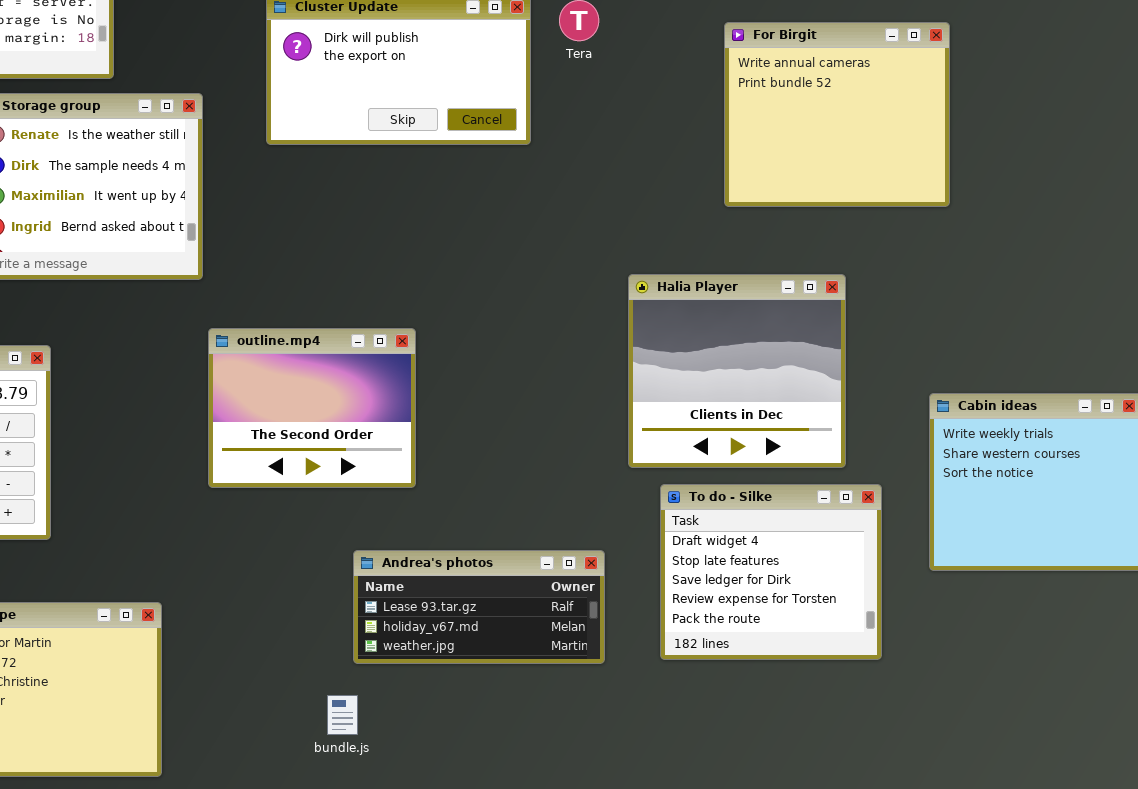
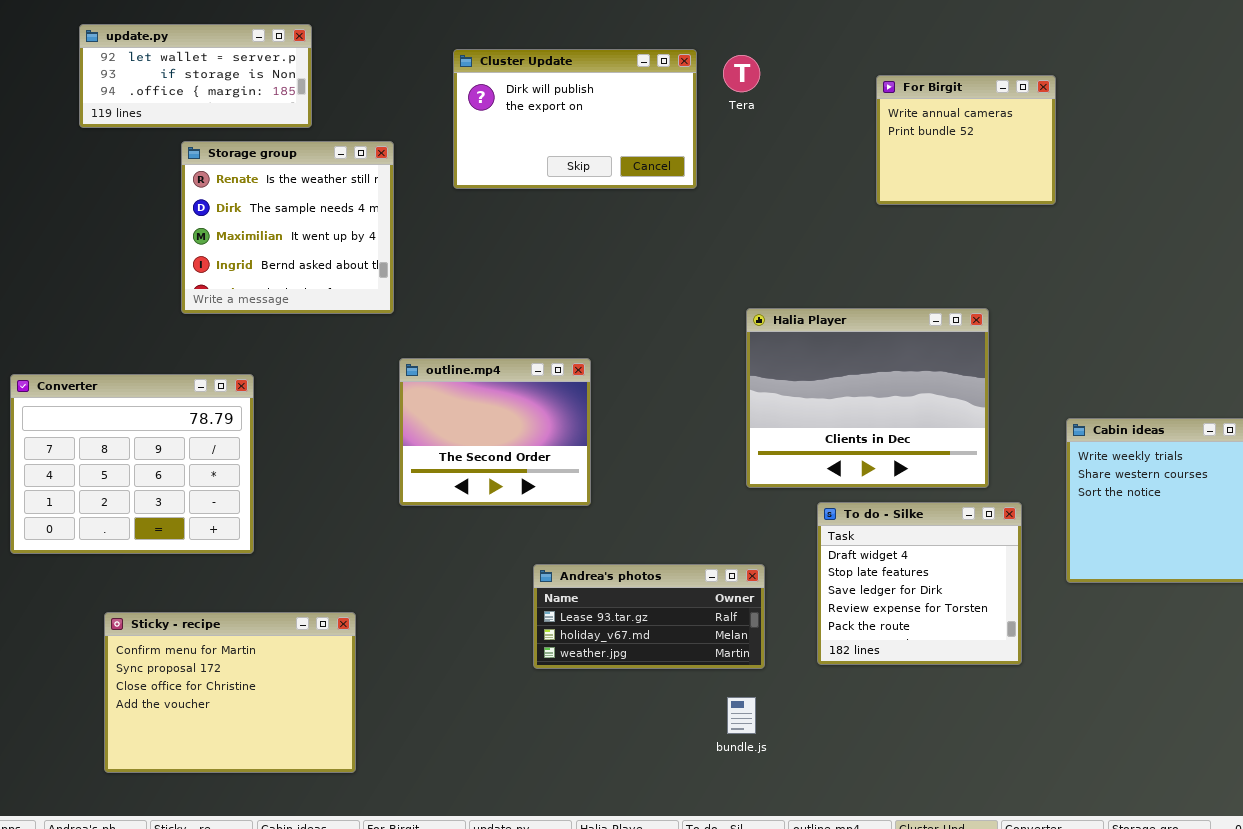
For Birgit: [724,22,950,207] -> [876,75,1056,205], resized
Halia Player: [628,274,846,468] -> [746,308,989,488], resized
bundle.js: [327,695,358,735] -> [727,697,756,734], moved

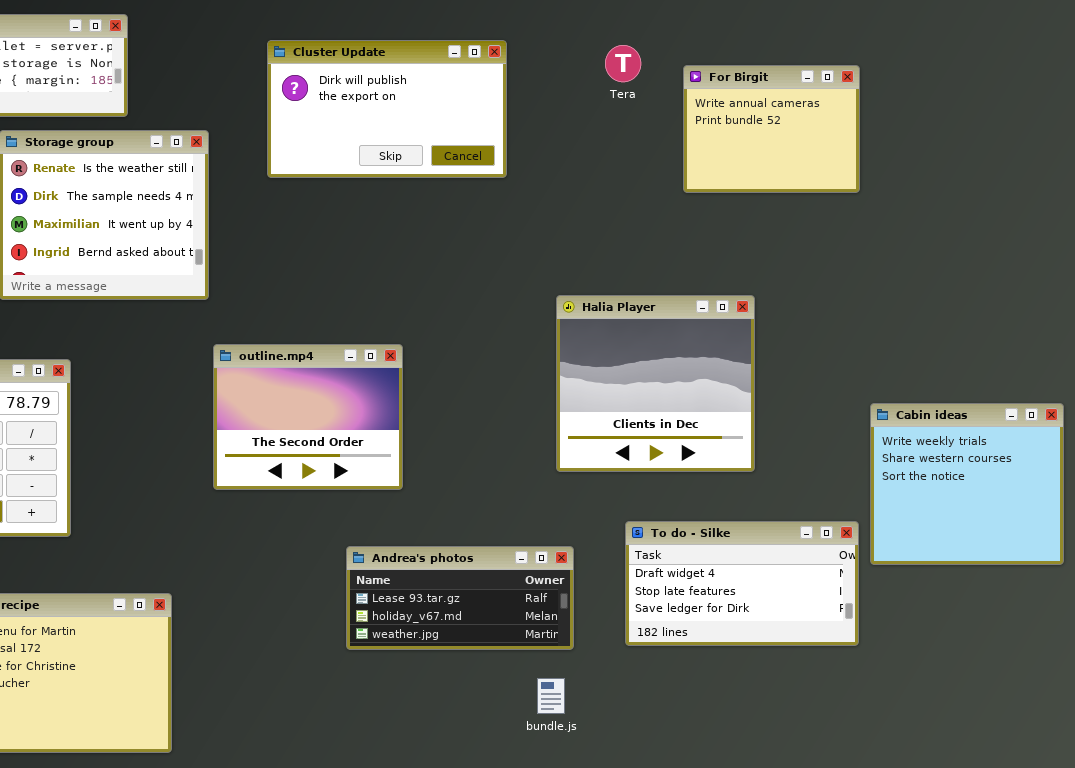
Tera: [723,55,760,92] -> [605,45,641,82], moved
Halia Player: [746,308,989,488] -> [556,295,755,472], resized
To do - Silke: [817,502,1022,665] -> [625,521,859,646], resized

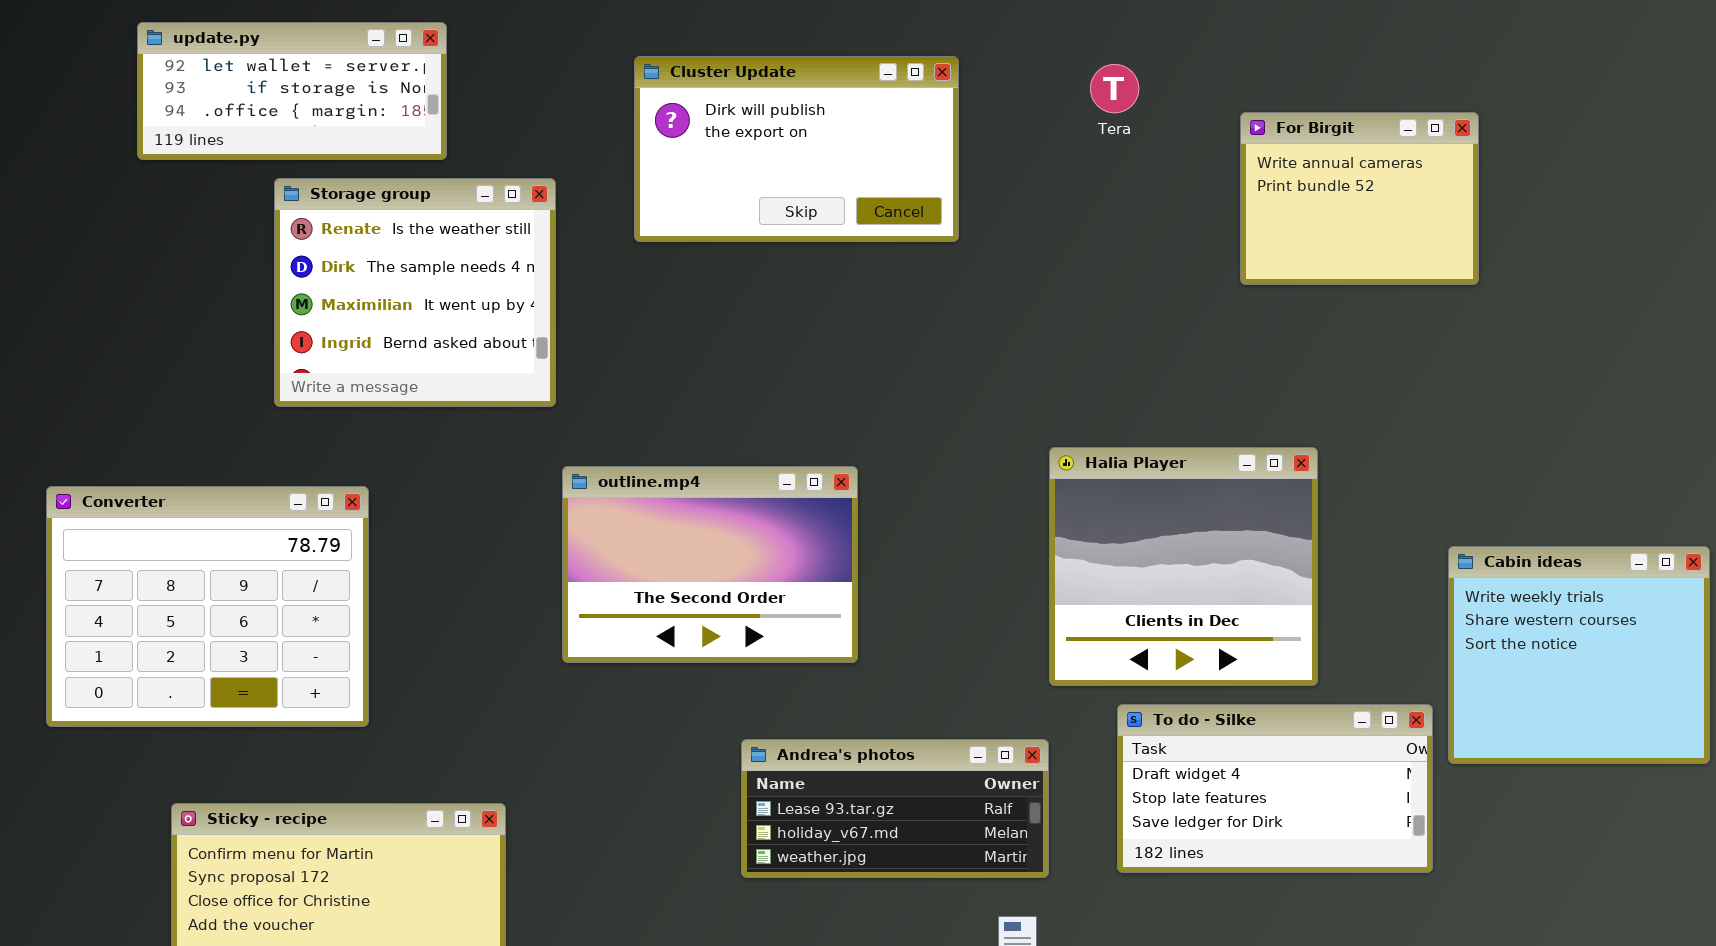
For Birgit: [683,65,860,193] -> [1240,112,1479,285], moved
Halia Player: [556,295,755,472] -> [1049,447,1318,686], moved
outline.mp4: [213,344,403,490] -> [562,466,858,663], resized

